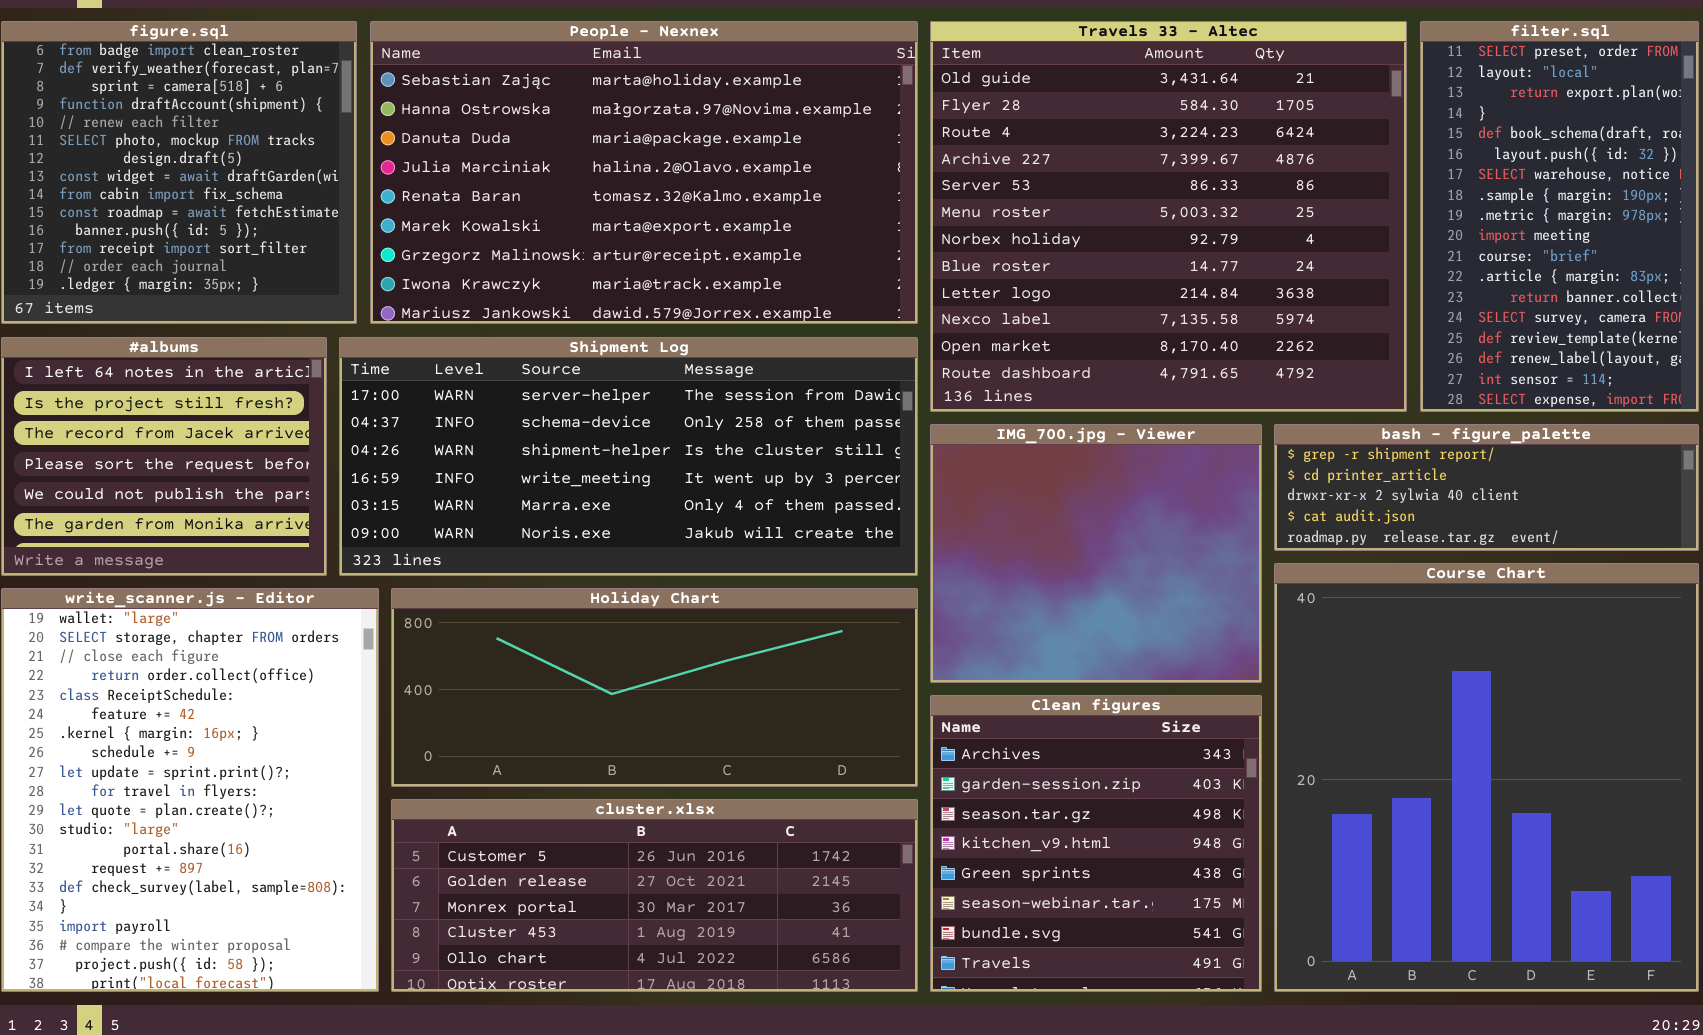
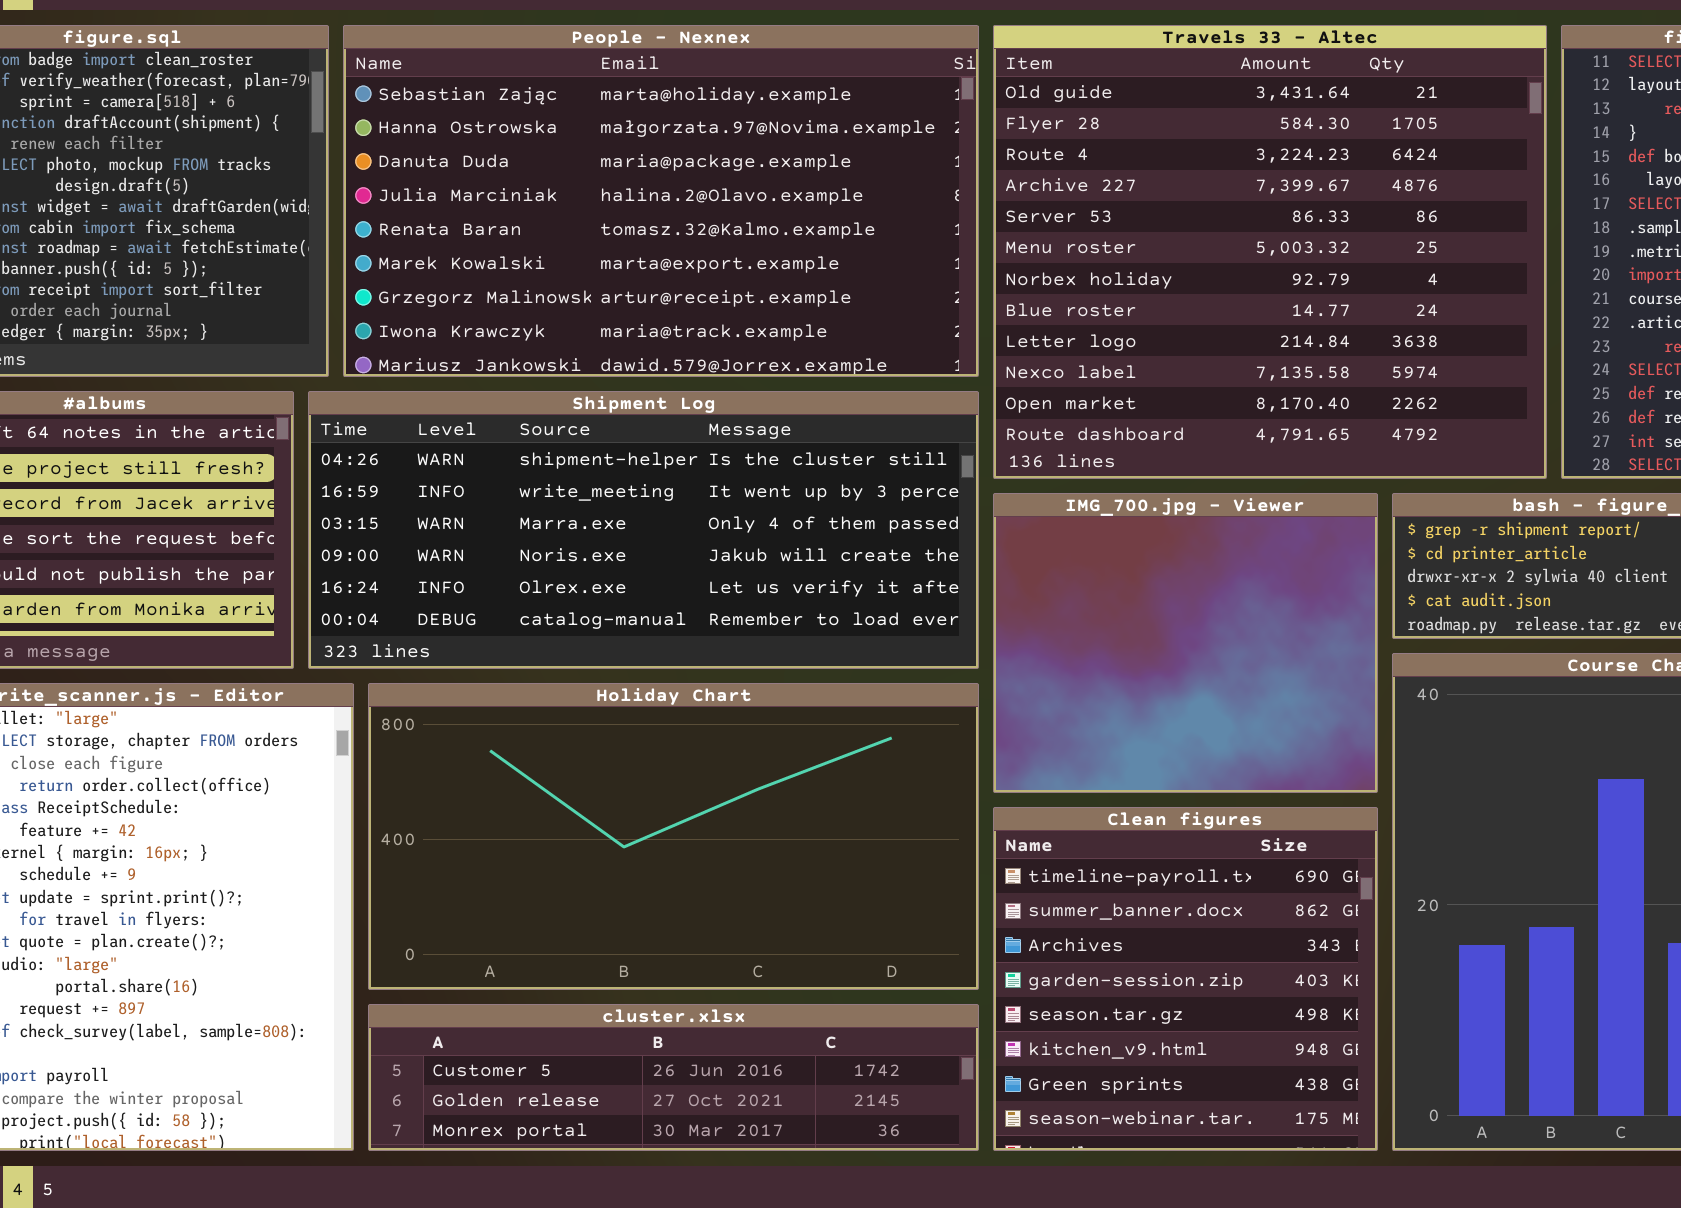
Shipment Log: [339,337,918,576] -> [308,391,979,669], scrolled down 2 rows
Holiday Chart: [391,588,918,787] -> [368,683,979,990], resized
Clean figures: [930,695,1262,992] -> [993,807,1378,1151], scrolled up 2 rows
cluster.xlsx: [391,799,918,992] -> [368,1004,979,1151], resized

